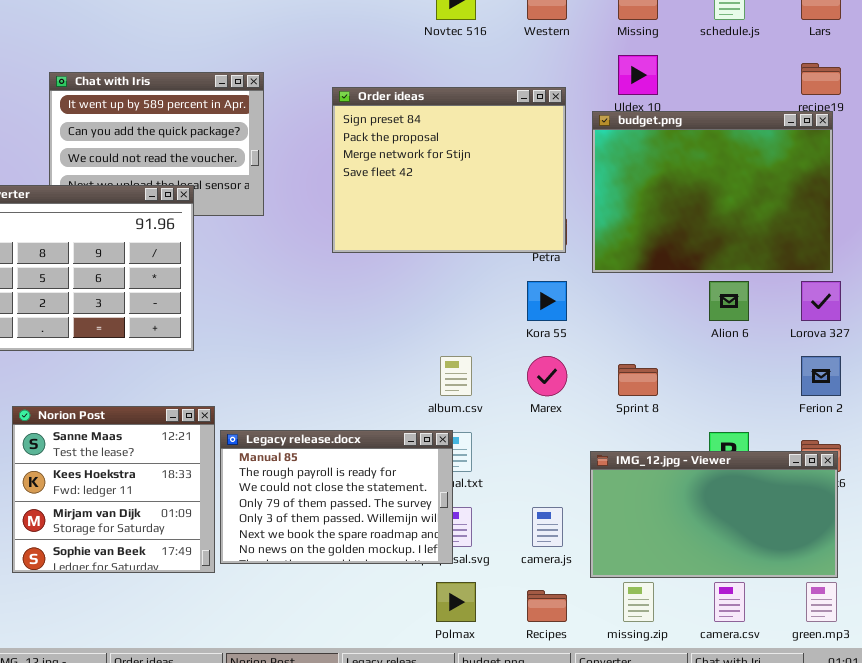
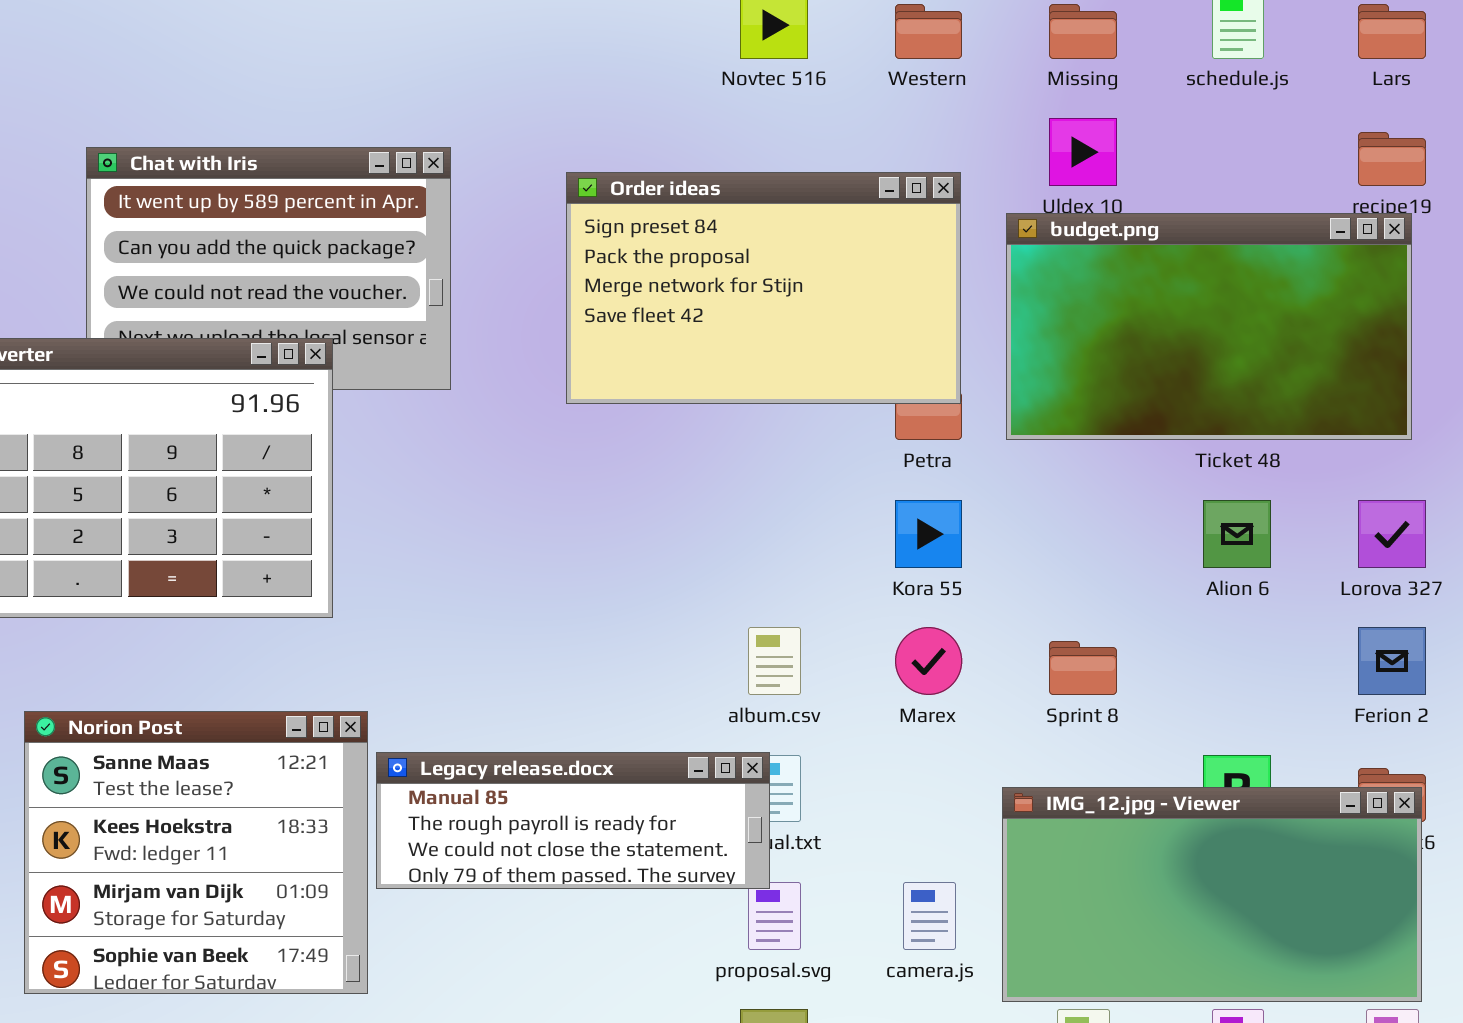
Order ideas: [332,87,566,253] -> [566,172,961,404], resized
budget.png: [592,111,833,273] -> [1006,213,1412,440], resized
Legacy release.docx: [220,430,453,564] -> [376,752,770,889], resized

